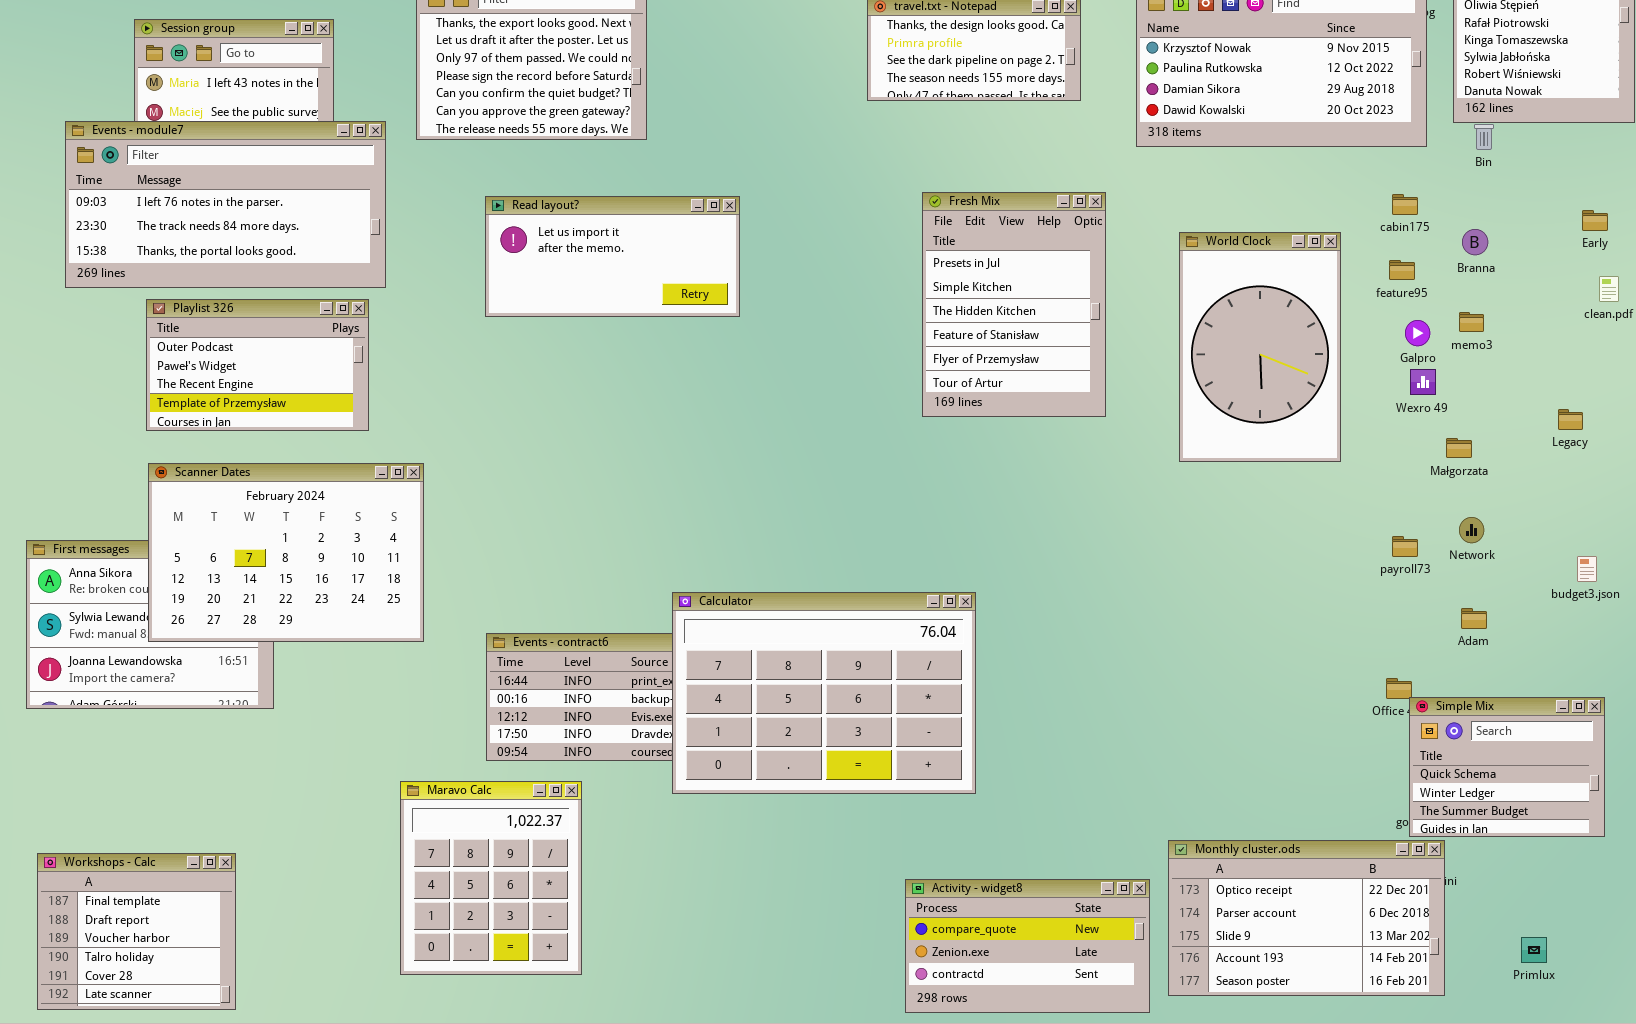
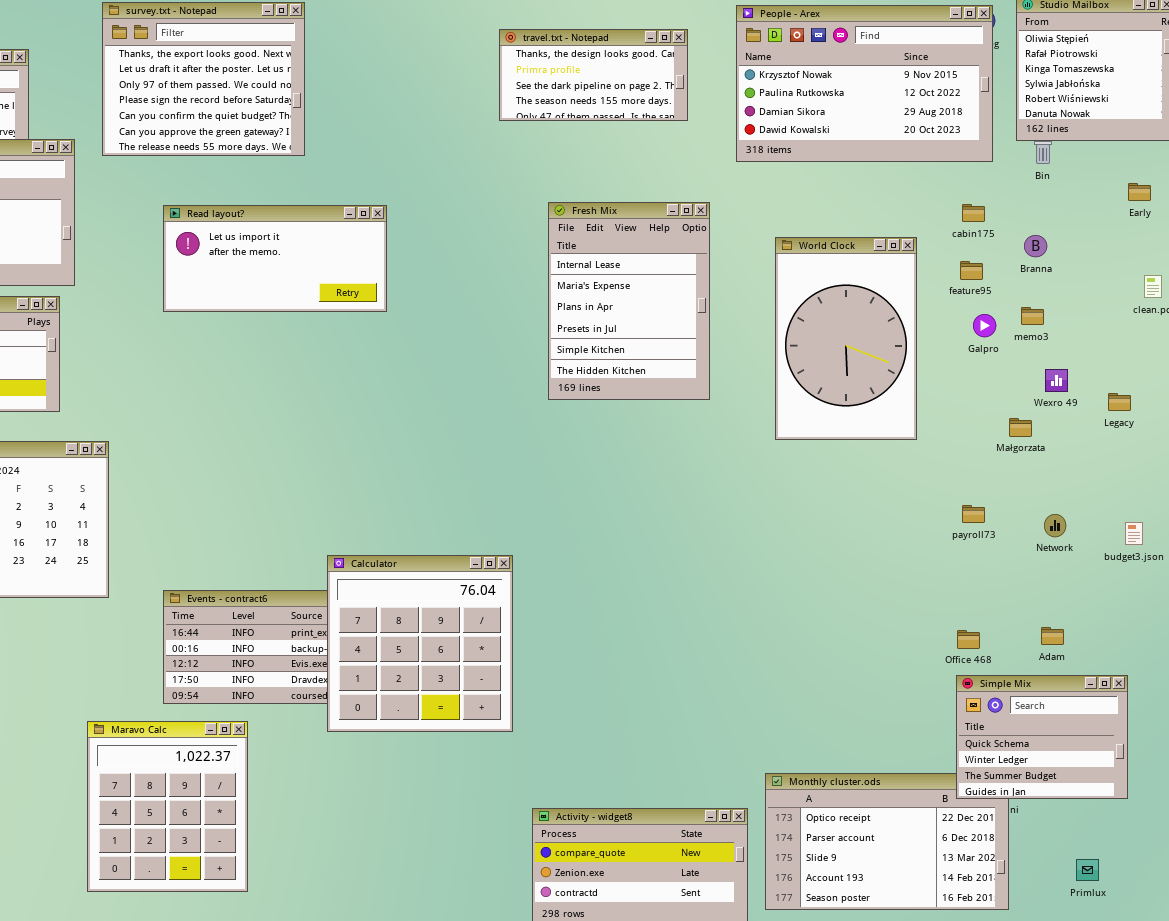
Fresh Mix: [922,192,1106,417] -> [548,202,710,400], scrolled up 3 rows
Early: [1582,210,1608,231] -> [1128,183,1151,201], moved
Wexro 49: [1410,369,1436,395] -> [1045,369,1068,392], moved
Network: [1459,517,1484,543] -> [1044,514,1066,537], moved
Calculator: [672,592,976,794] -> [327,555,513,732], resized
Adam: [1461,608,1487,629] -> [1041,627,1064,645], moved
Simple Mix: [1409,697,1605,837] -> [956,675,1128,799], moved

